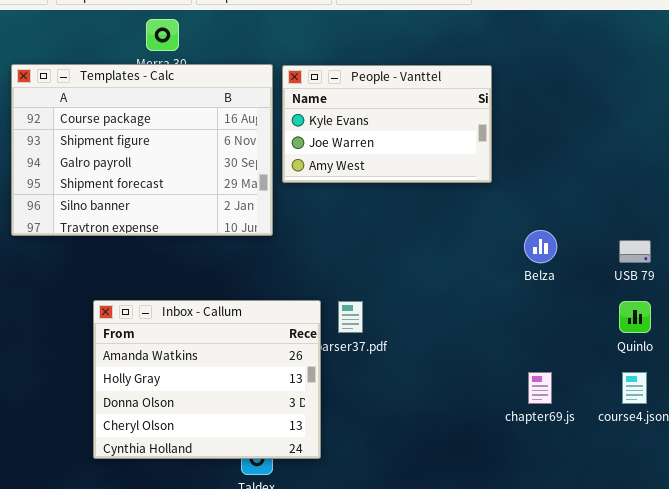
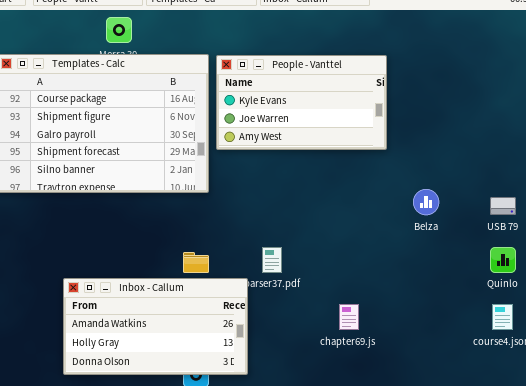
Inbox - Callum: [93,300,321,459] -> [63,278,248,375], resized
chapter69.js: [528,372,552,404] -> [339,304,359,330], moved

